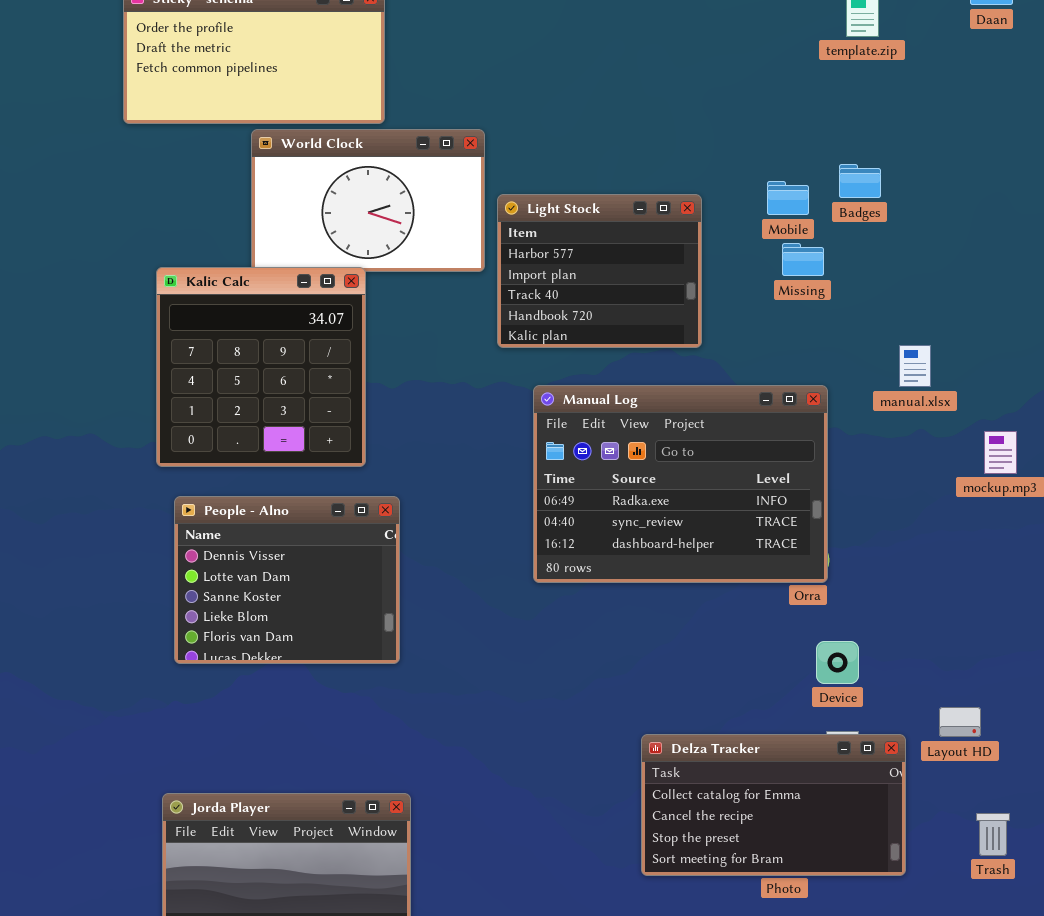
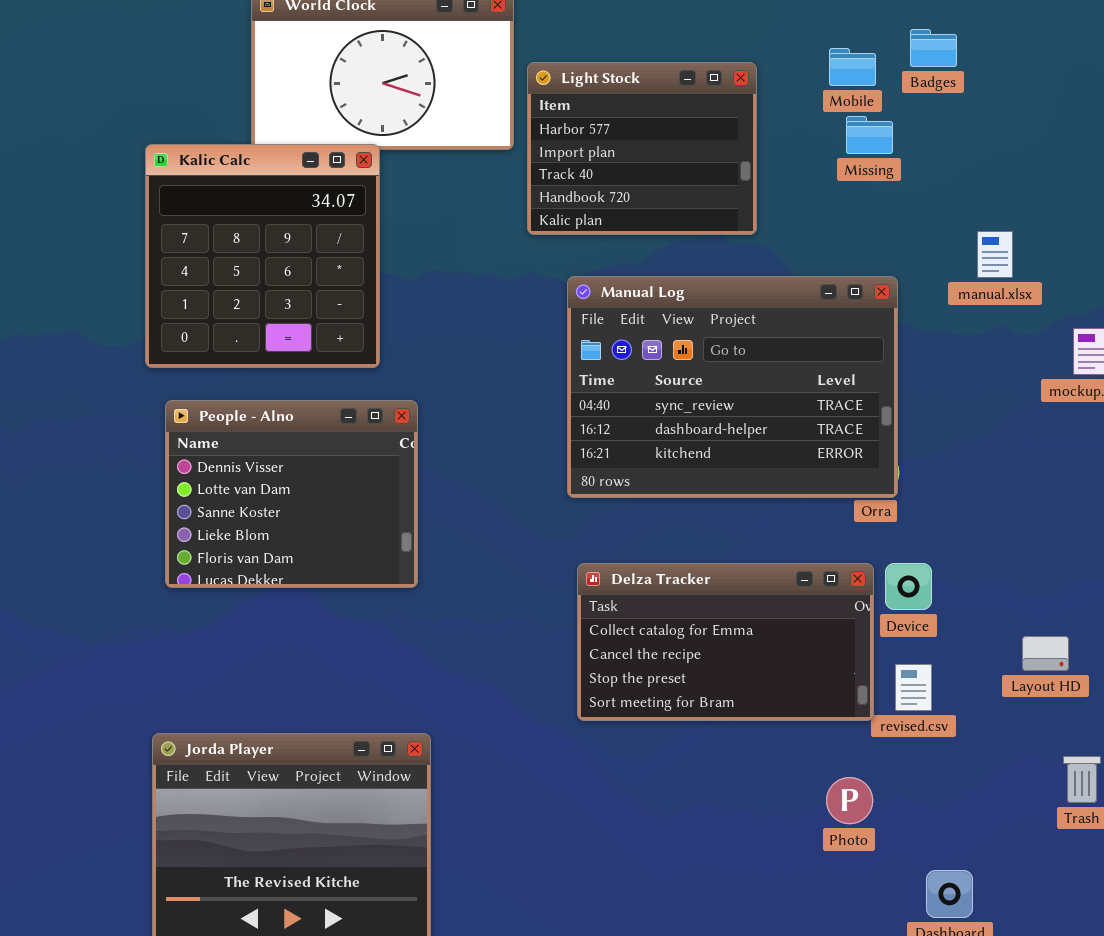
Manual Log: [533,385,828,583] -> [567,276,898,498], scrolled down 1 row
Delza Tracker: [641,734,906,876] -> [577,563,874,721], moved

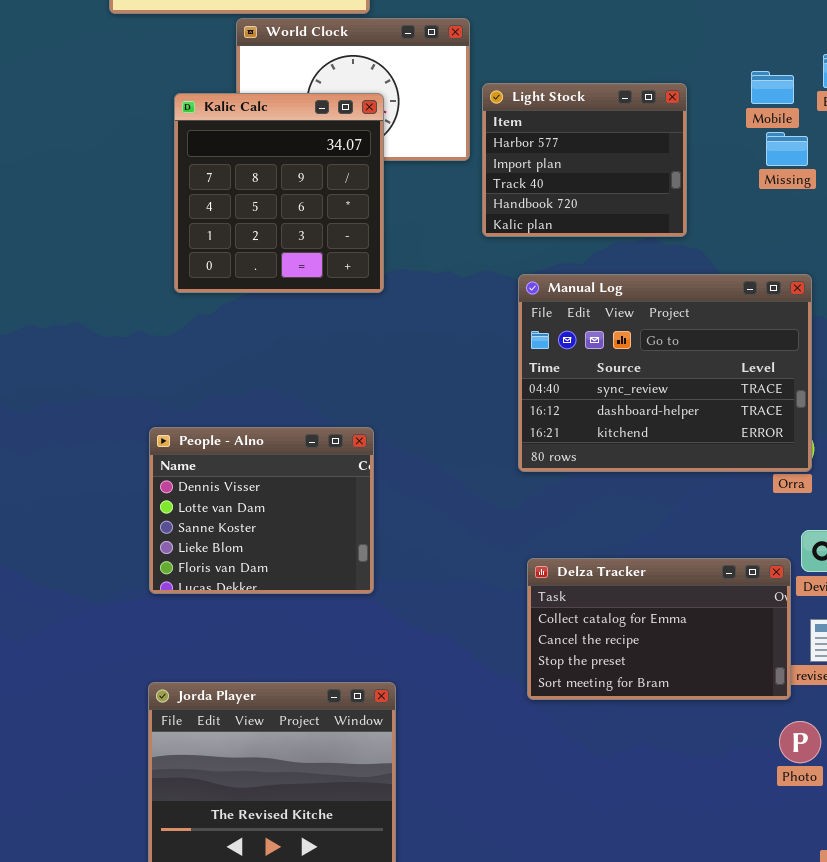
Kalic Calc: [145,144,380,368] -> [174,93,384,293], moved
People - Alno: [165,400,418,588] -> [149,427,374,594], moved
Delza Tracker: [577,563,874,721] -> [527,558,791,700], moved
Photo: [826,777,873,824] -> [779,721,821,763], moved

